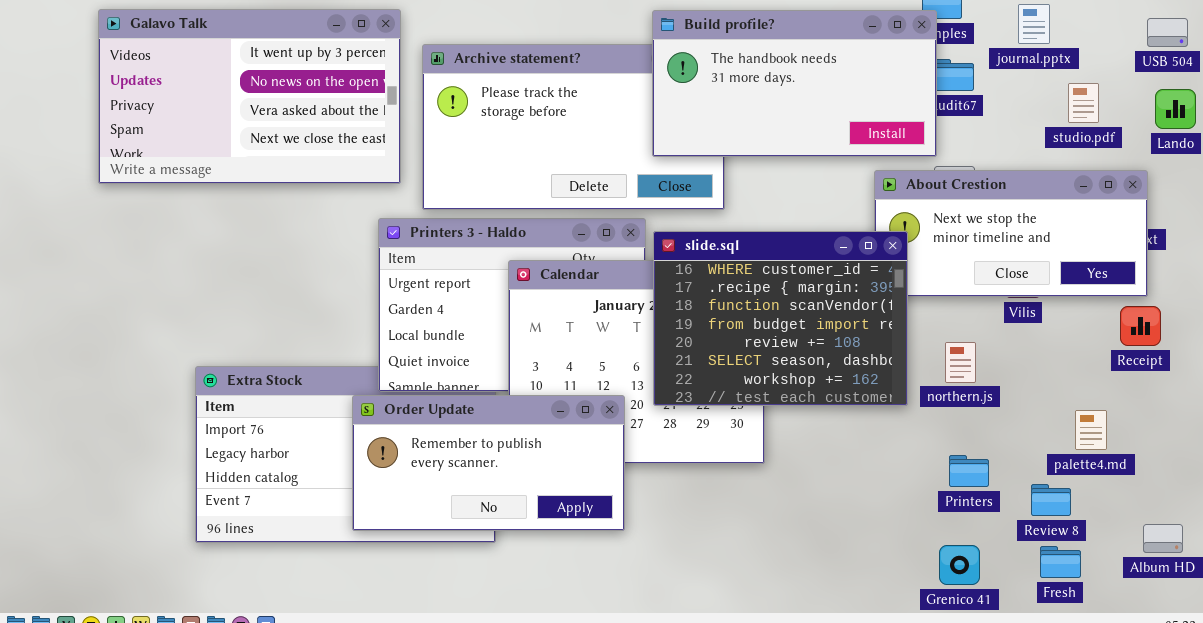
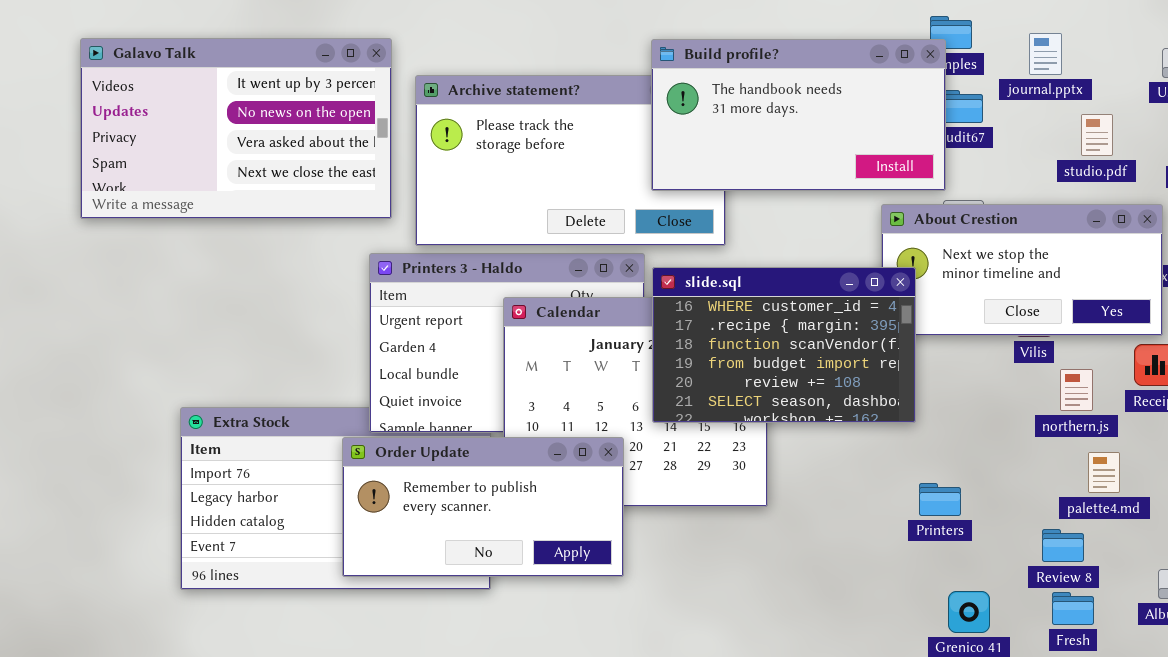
slide.sql: [653,231,908,406] -> [652,267,916,423], resized
northern.js: [945,342,976,383] -> [1060,369,1093,411], moved
Printers: [949,455,989,487] -> [919,483,961,516], moved

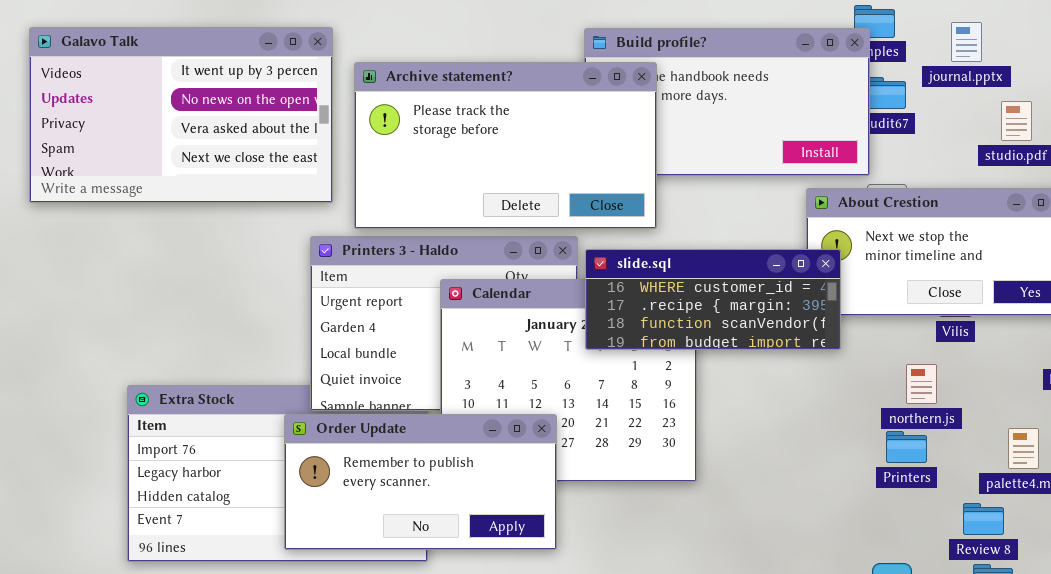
Archive statement?: [415,75,726,246] -> [354,62,657,229], raised
slide.sql: [652,267,916,423] -> [585,249,841,350], resized
northern.js: [1060,369,1093,411] -> [906,364,937,404], moved
Printers: [919,483,961,516] -> [886,431,927,463], moved

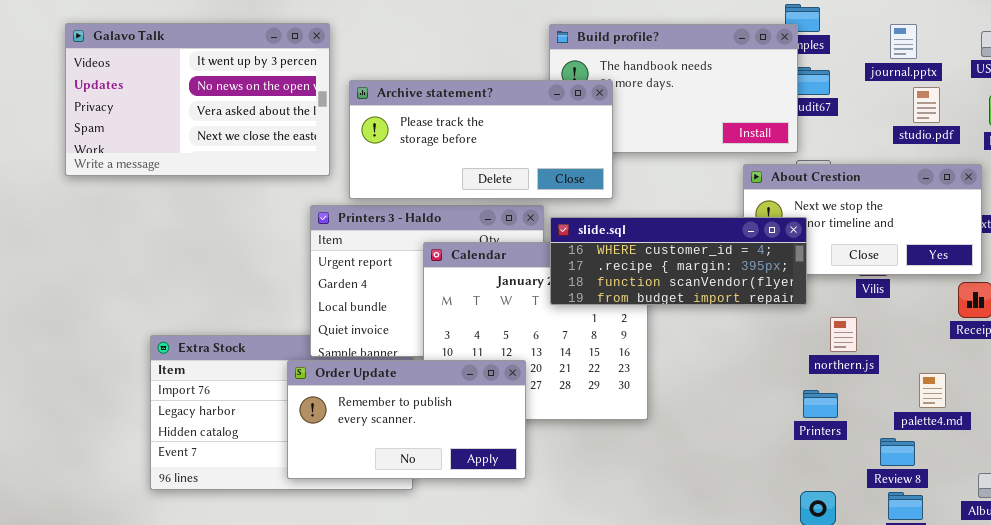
journal.pptx: [951,22,982,62] -> [890,24,917,59], moved
Archive statement?: [354,62,657,229] -> [349,80,613,199], resized
slide.sql: [585,249,841,350] -> [550,217,807,305], resized
Printers: [886,431,927,463] -> [803,390,838,418], moved

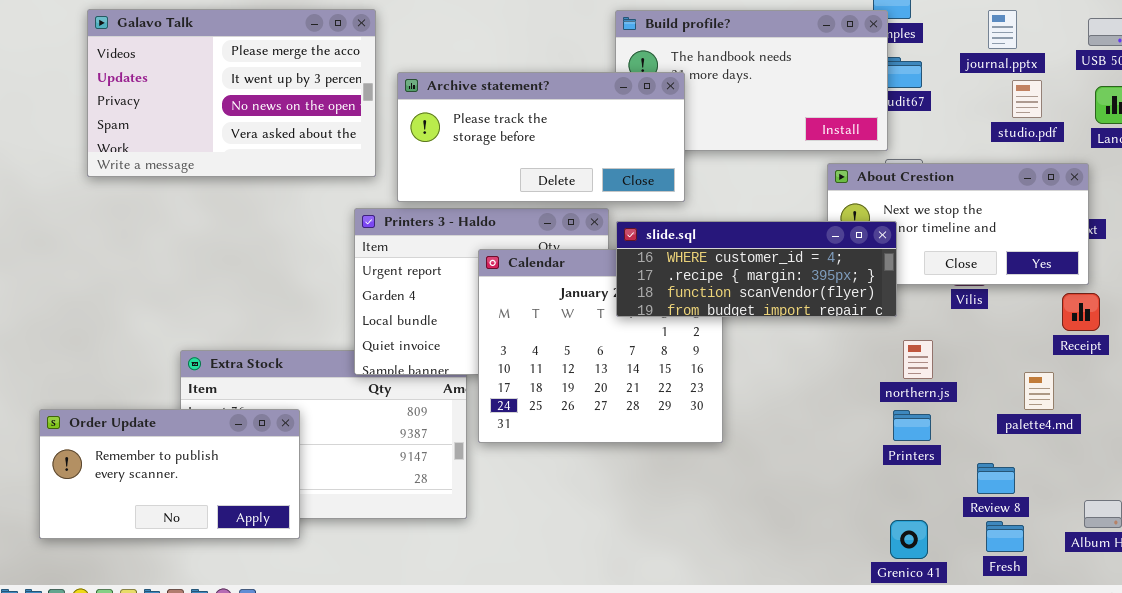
Galavo Talk: [65,23,330,176] -> [87,9,376,177], scrolled up 1 row
northern.js: [830,317,857,352] -> [903,340,933,379], moved
Order Update: [287,360,526,479] -> [39,409,300,539], moved
palette4.md: [919,373,946,408] -> [1024,372,1054,410], moved

